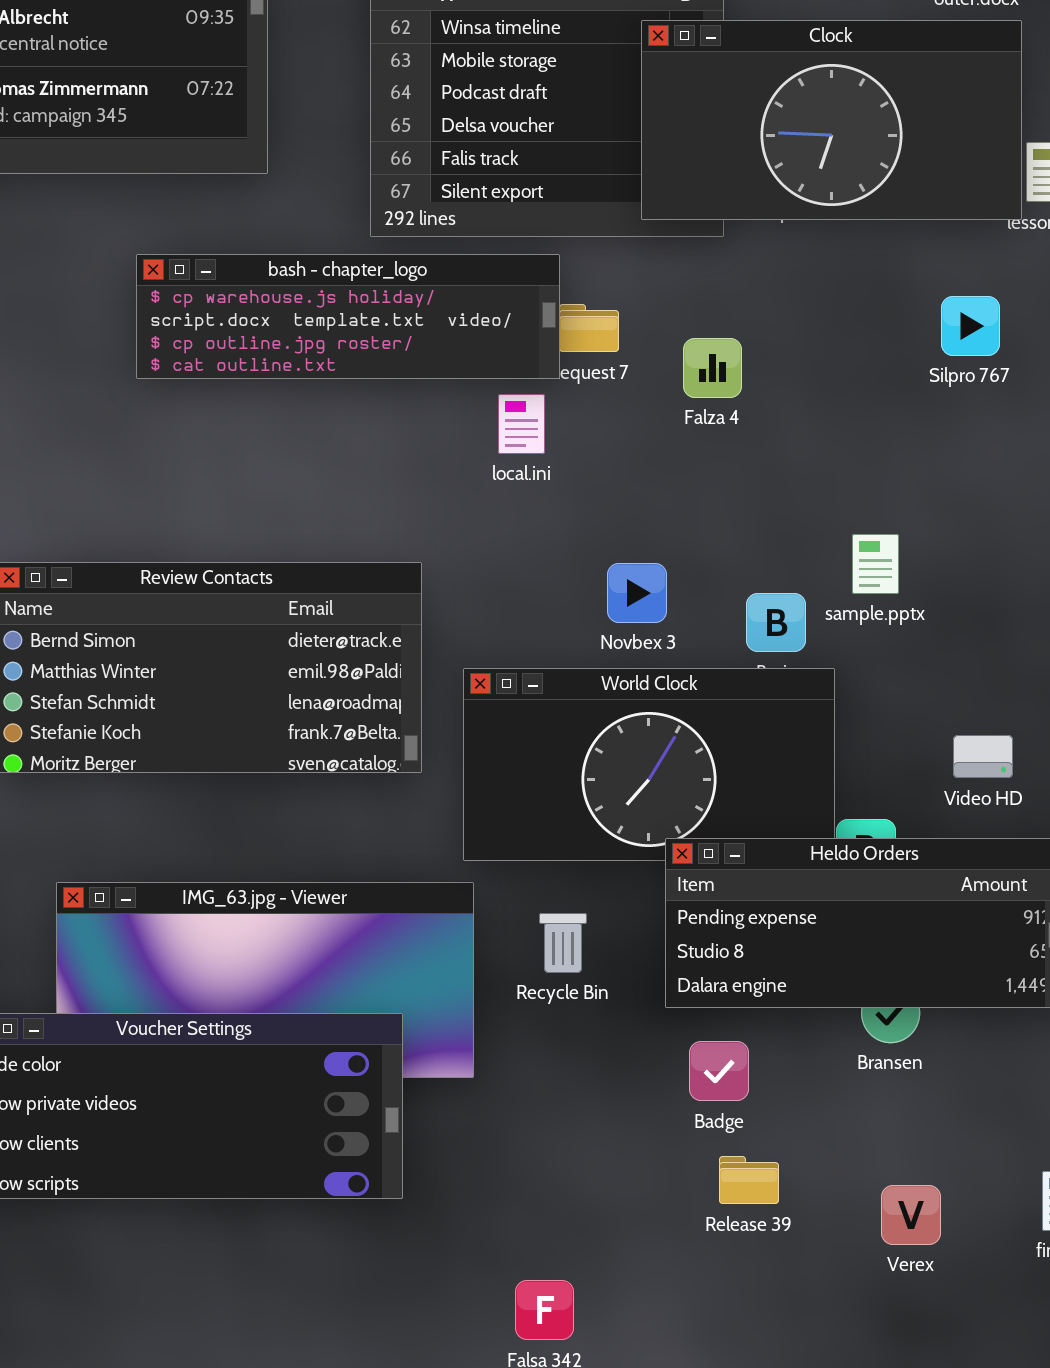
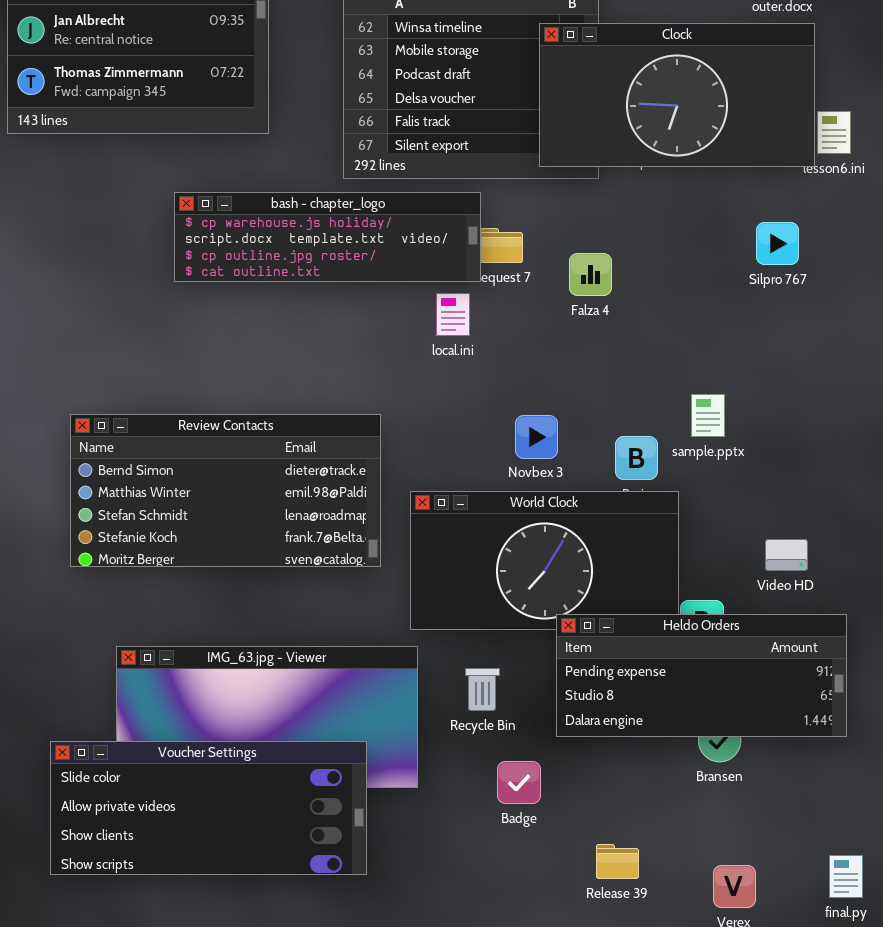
Badge: [689,1041,749,1101] -> [497,761,541,804], moved

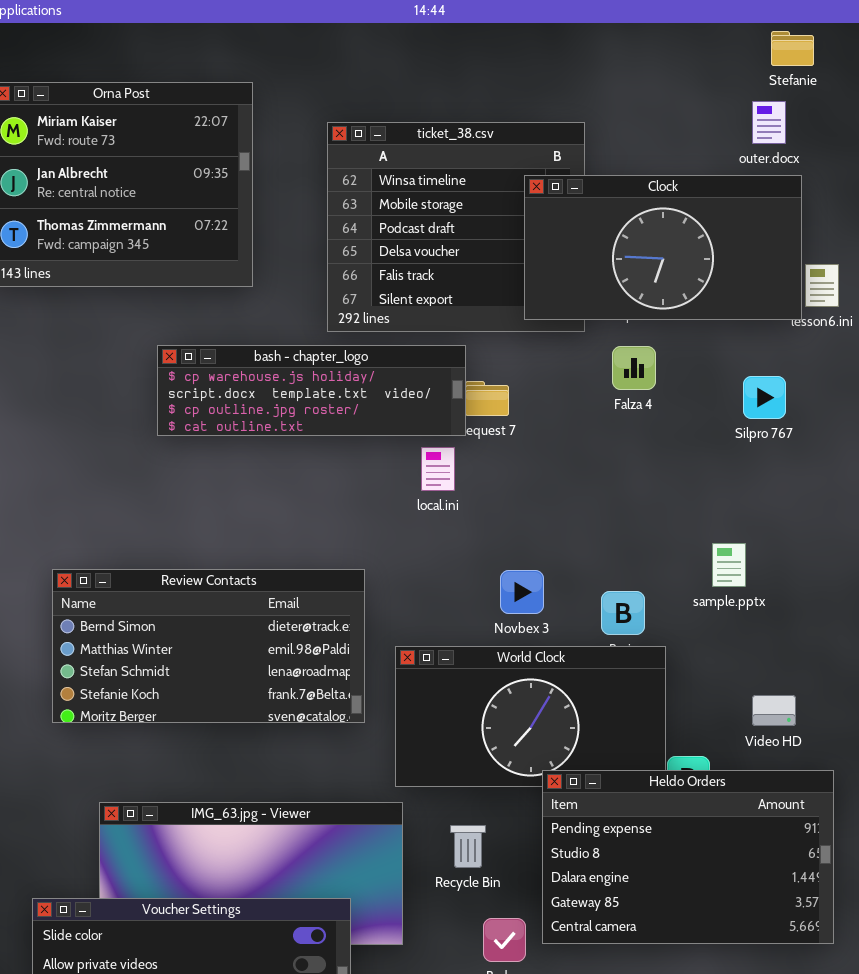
Falza 4: [569,253,612,296] -> [612,346,656,390], moved
sample.pptx: [691,394,725,437] -> [712,543,746,587], moved
Heldo Orders: [556,614,847,737] -> [542,770,834,944], resized

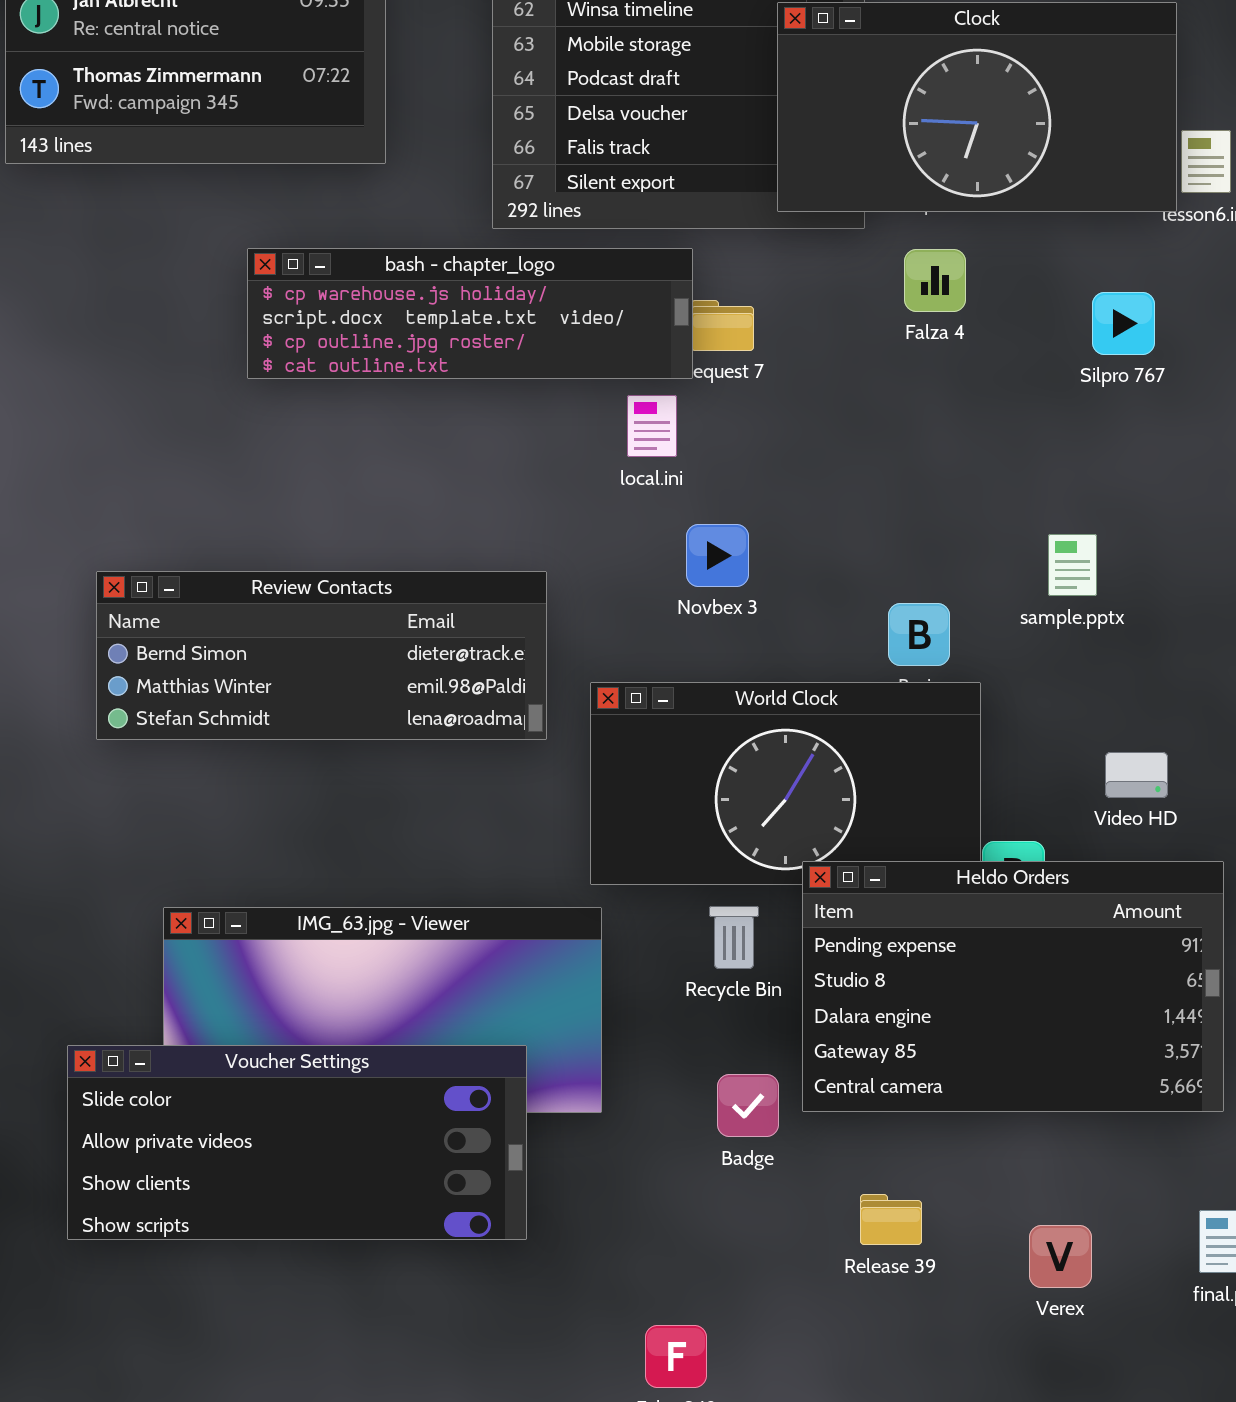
Review Contacts: [52,569,365,723] -> [96,571,547,740], resized
Novbex 3: [500,570,544,614] -> [686,524,749,587], moved
Recycle Bin: [450,825,486,868] -> [709,906,759,969], moved

